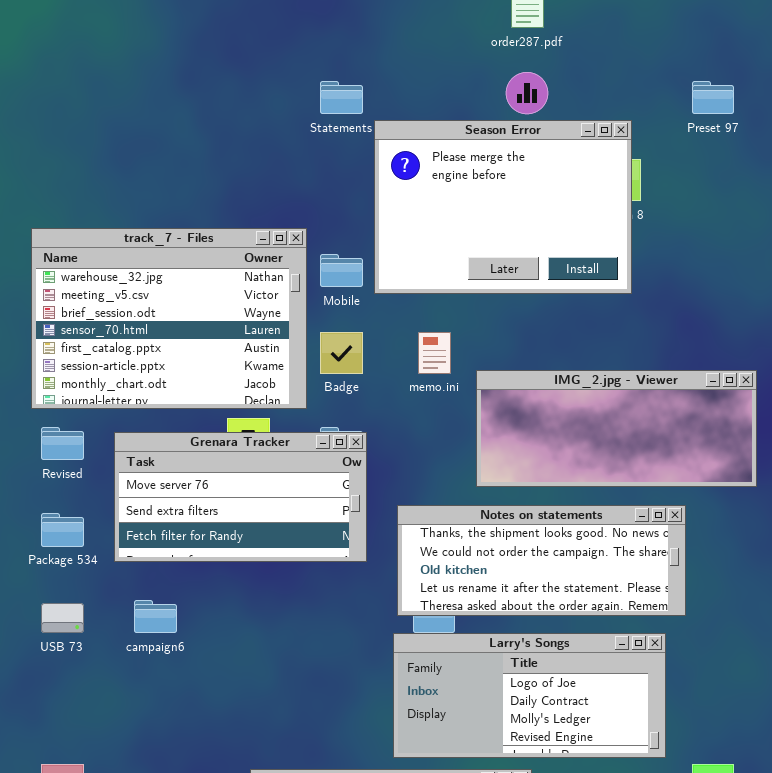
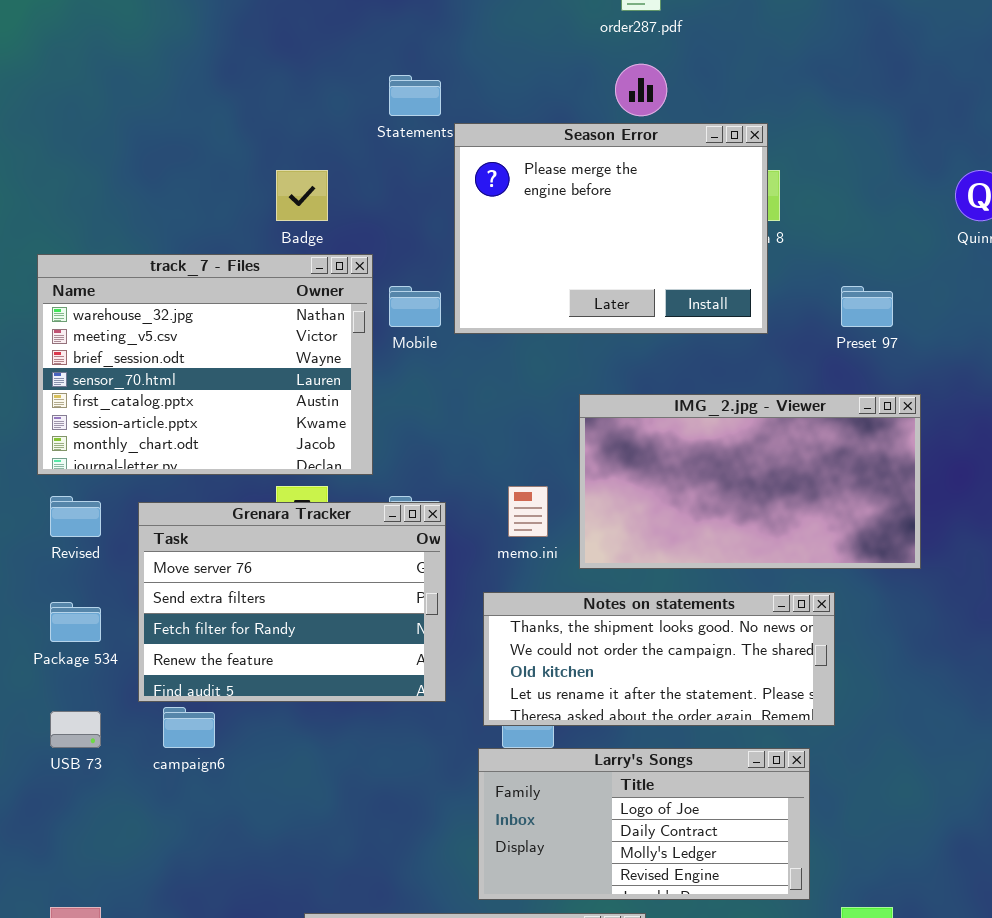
Preset 97: [692,81,734,114] -> [841,286,893,327], moved
Badge: [320,332,363,374] -> [276,170,328,221], moved
memo.ini: [418,332,451,374] -> [508,486,548,537], moved
IMG_2.jpg - Viewer: [476,370,757,487] -> [579,394,921,569], resized
Grenara Tracker: [114,432,367,562] -> [138,502,446,702], resized

